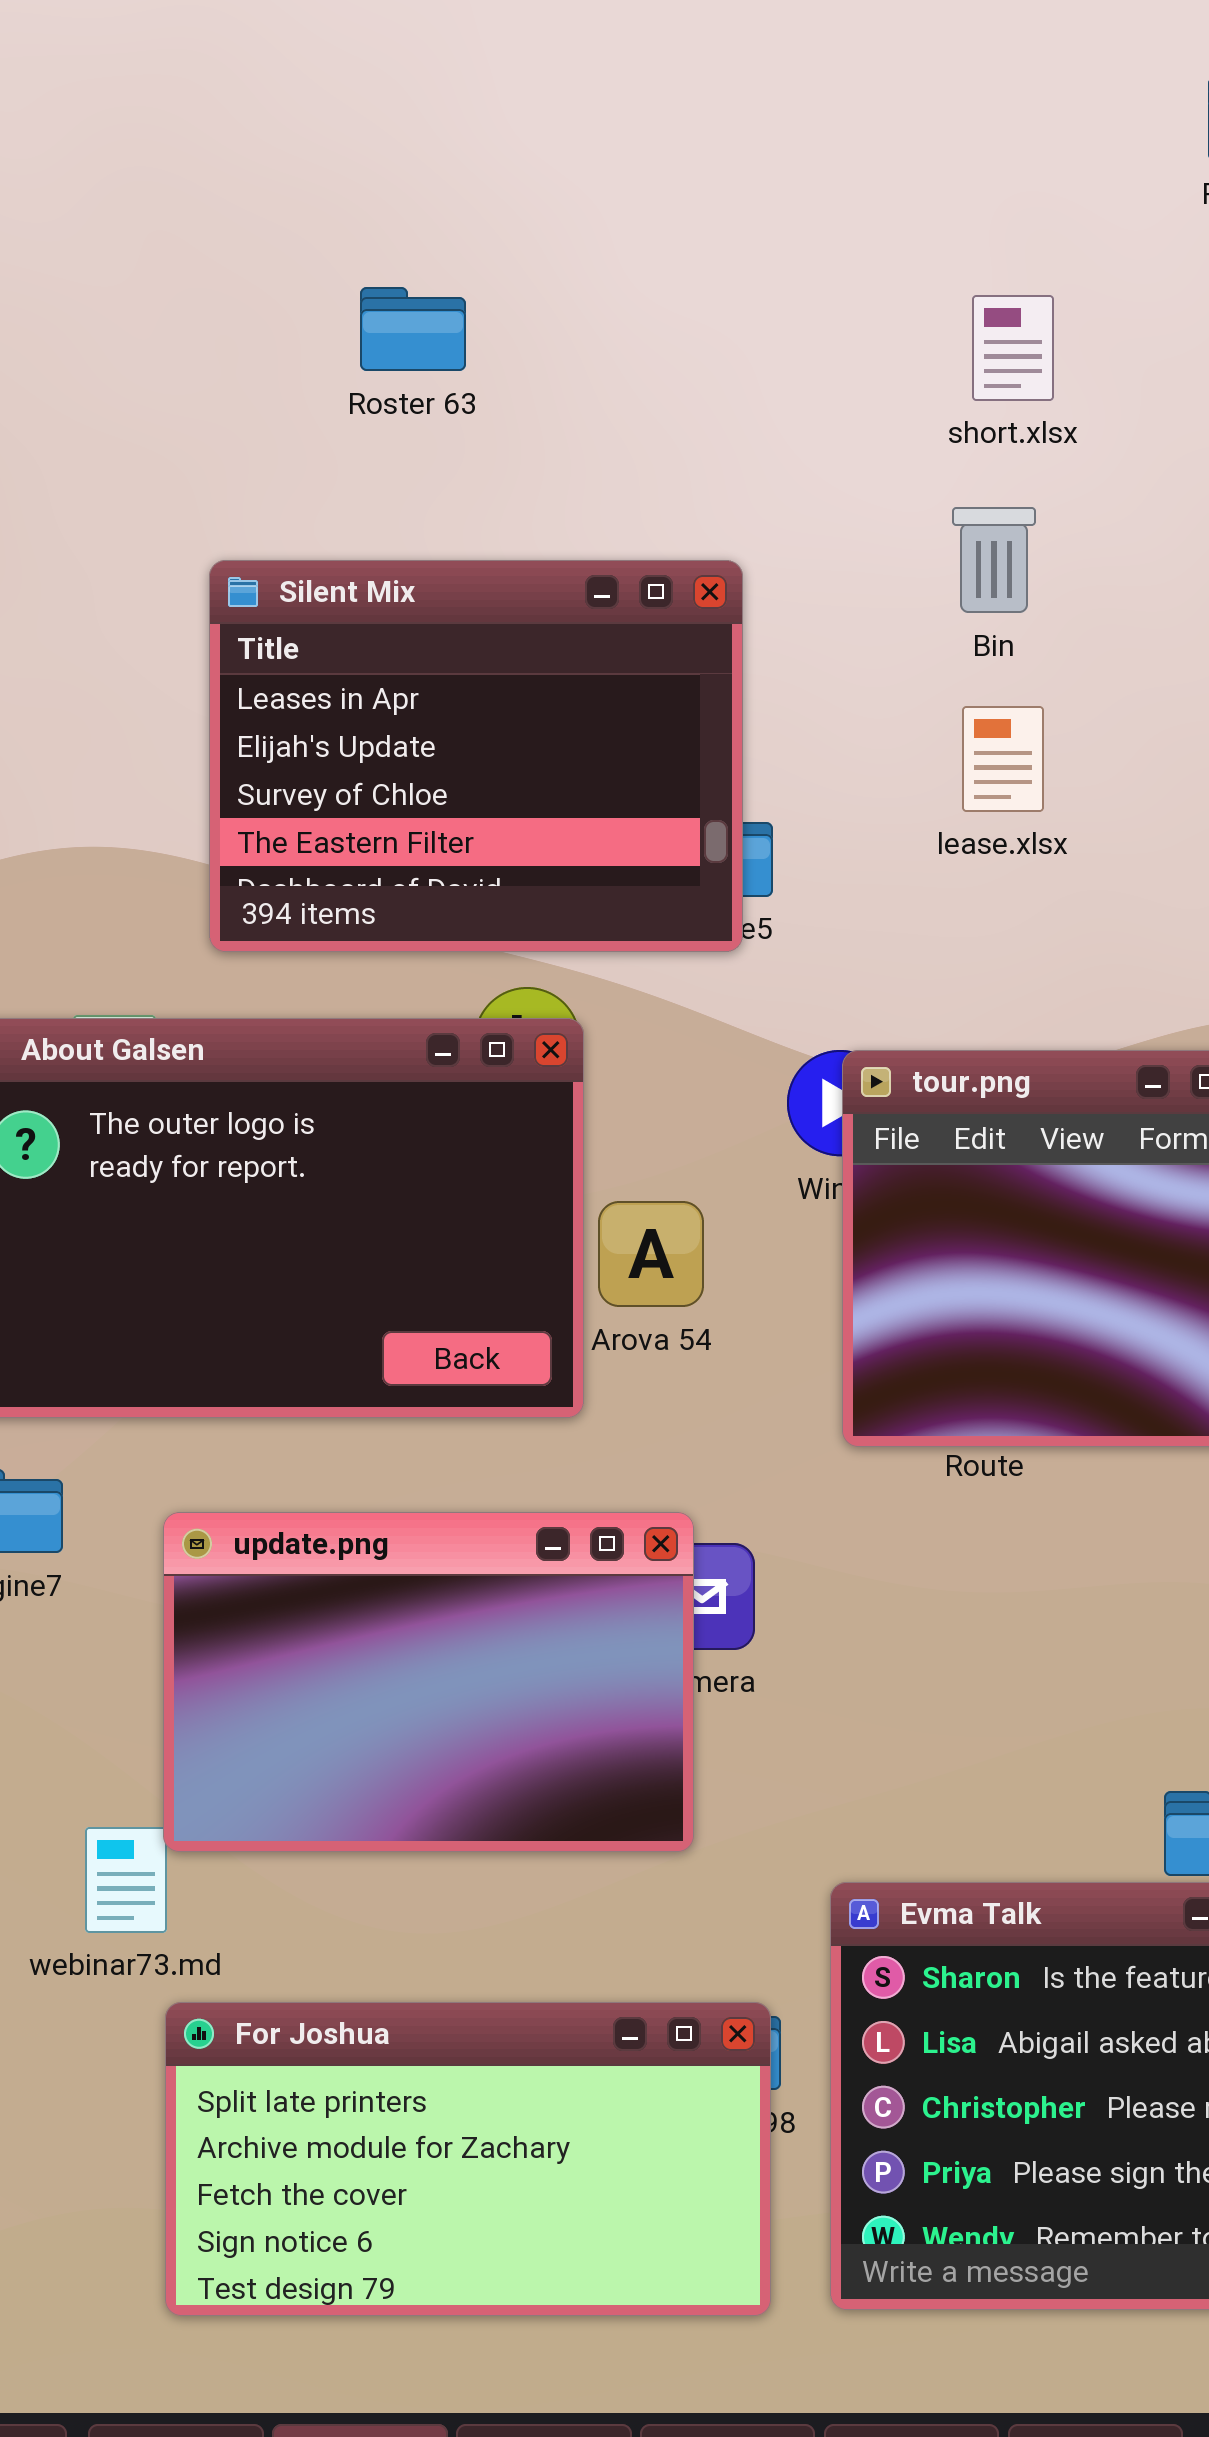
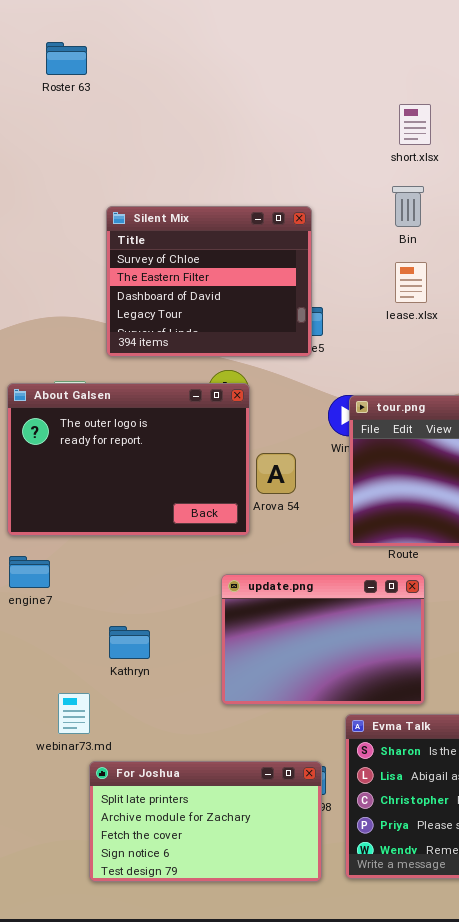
Roster 63: [360,287,466,371] -> [46,42,87,75], moved
Silent Mix: [209,560,743,952] -> [106,206,312,357], scrolled down 2 rows
update.png: [163,1512,694,1852] -> [221,574,425,705], moved

